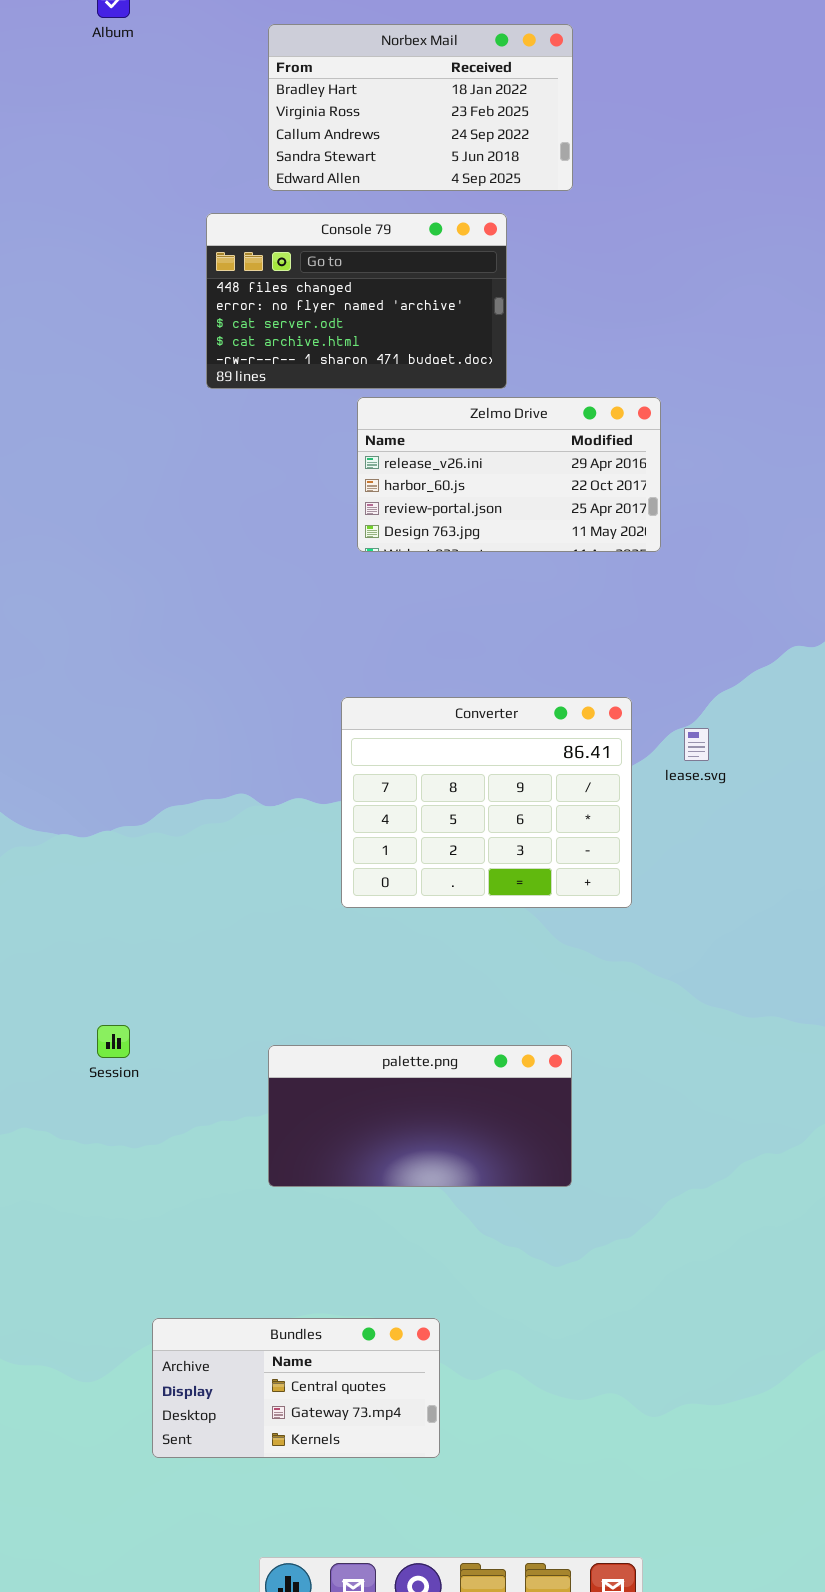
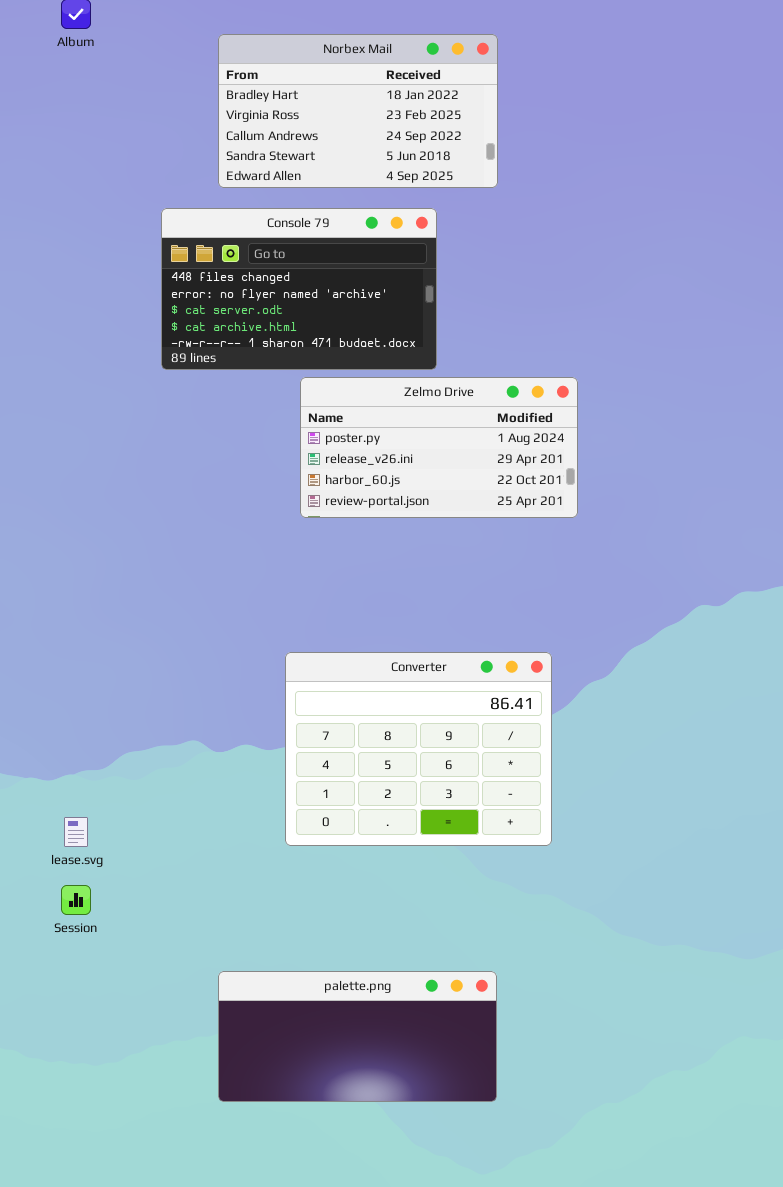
Zelmo Drive: [357,397,661,552] -> [300,377,578,518], scrolled up 1 row
lease.svg: [684,728,709,761] -> [64,817,88,847], moved
Session: [97,1025,130,1058] -> [61,885,91,915], moved

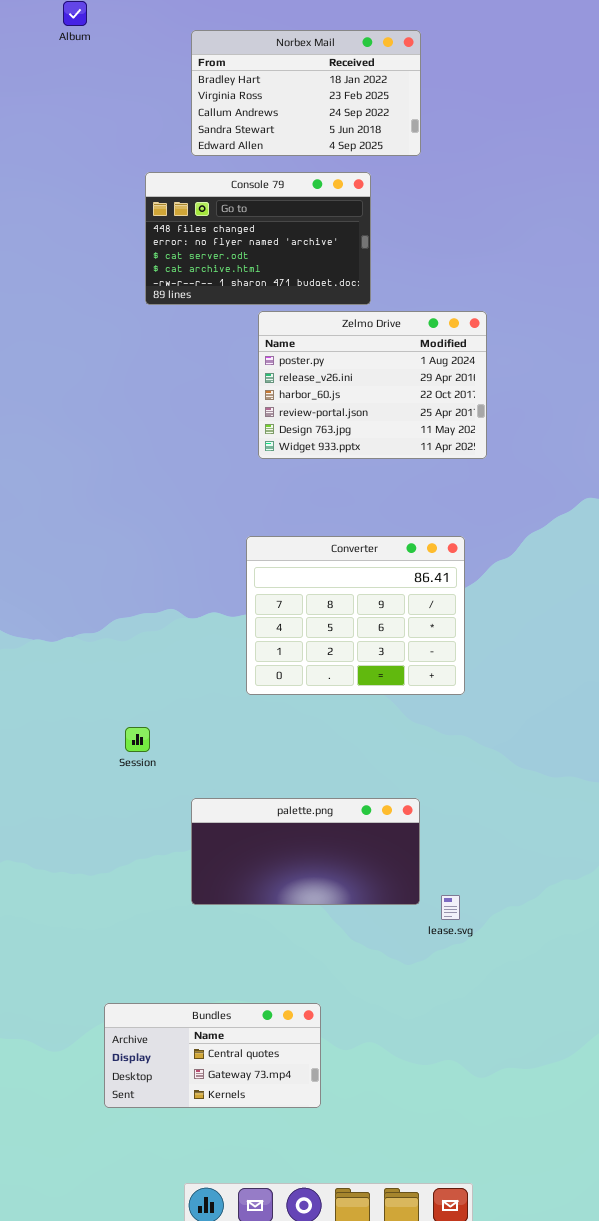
Zelmo Drive: [300,377,578,518] -> [258,311,487,459], resized
lease.svg: [64,817,88,847] -> [441,895,460,920], moved
Session: [61,885,91,915] -> [125,727,150,752], moved

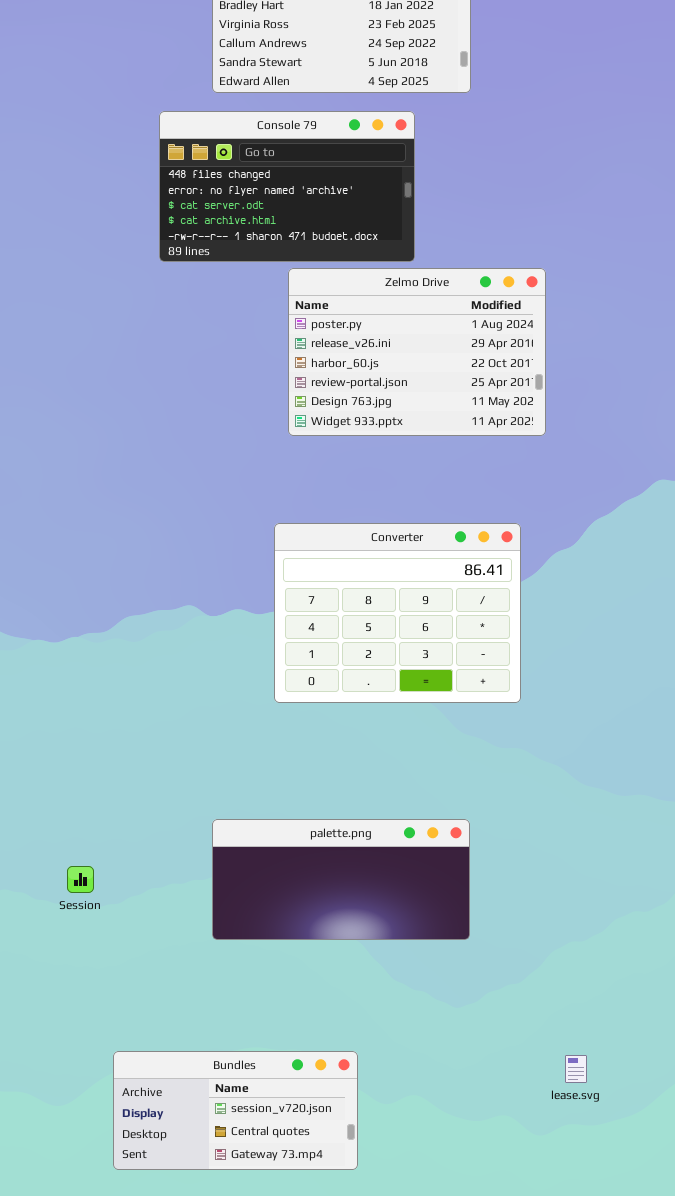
Session: [125,727,150,752] -> [67,866,94,893], moved
lease.svg: [441,895,460,920] -> [565,1055,587,1083], moved
Bundles: [104,1003,321,1108] -> [113,1051,358,1170], scrolled up 1 row

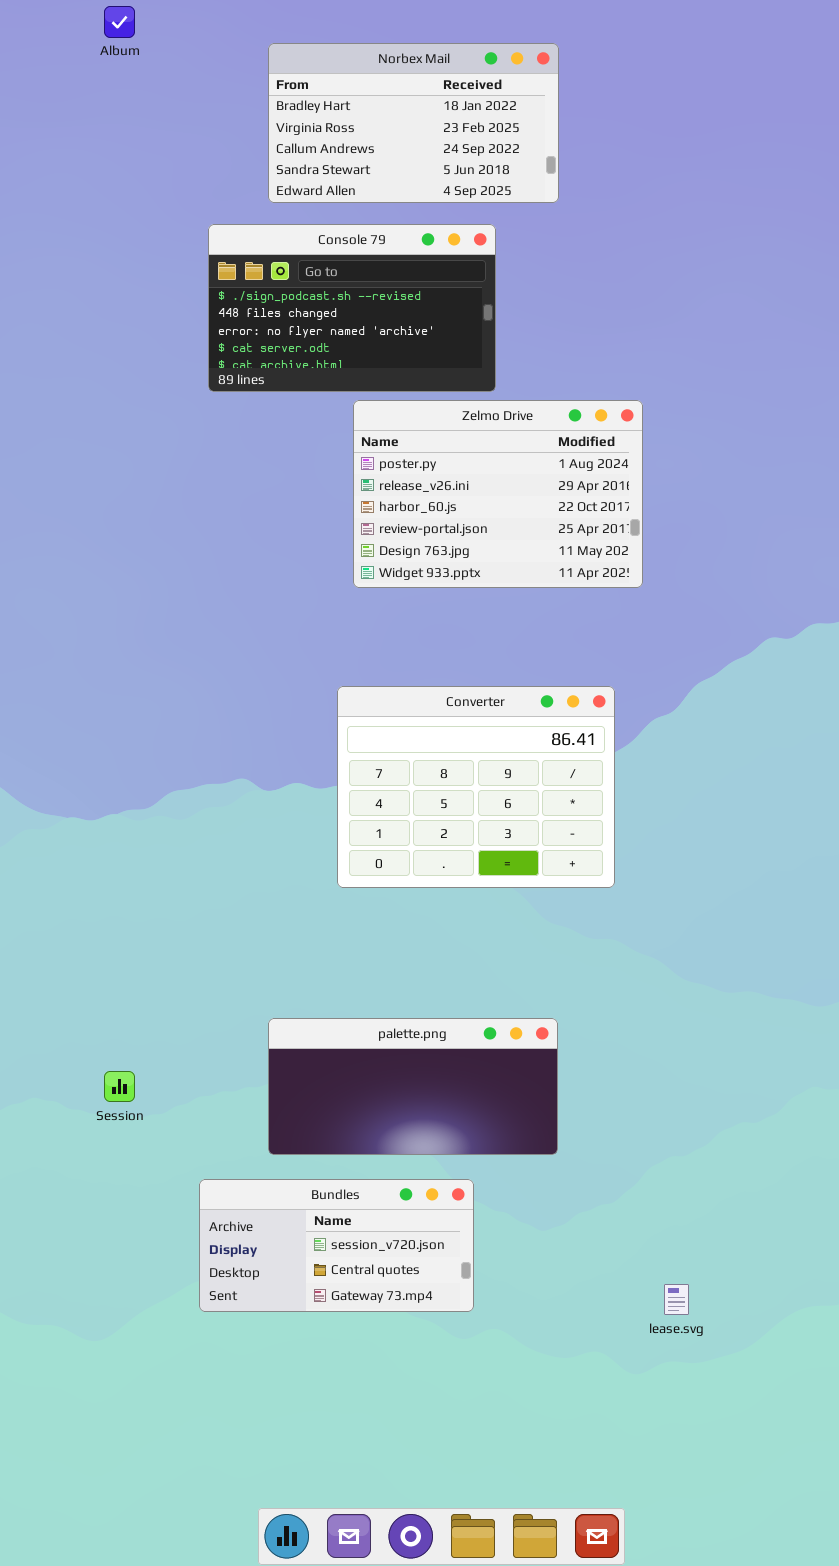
Console 79: [159,111,415,262] -> [208,224,496,392], scrolled up 1 row
Bundles: [113,1051,358,1170] -> [199,1179,474,1312], moved

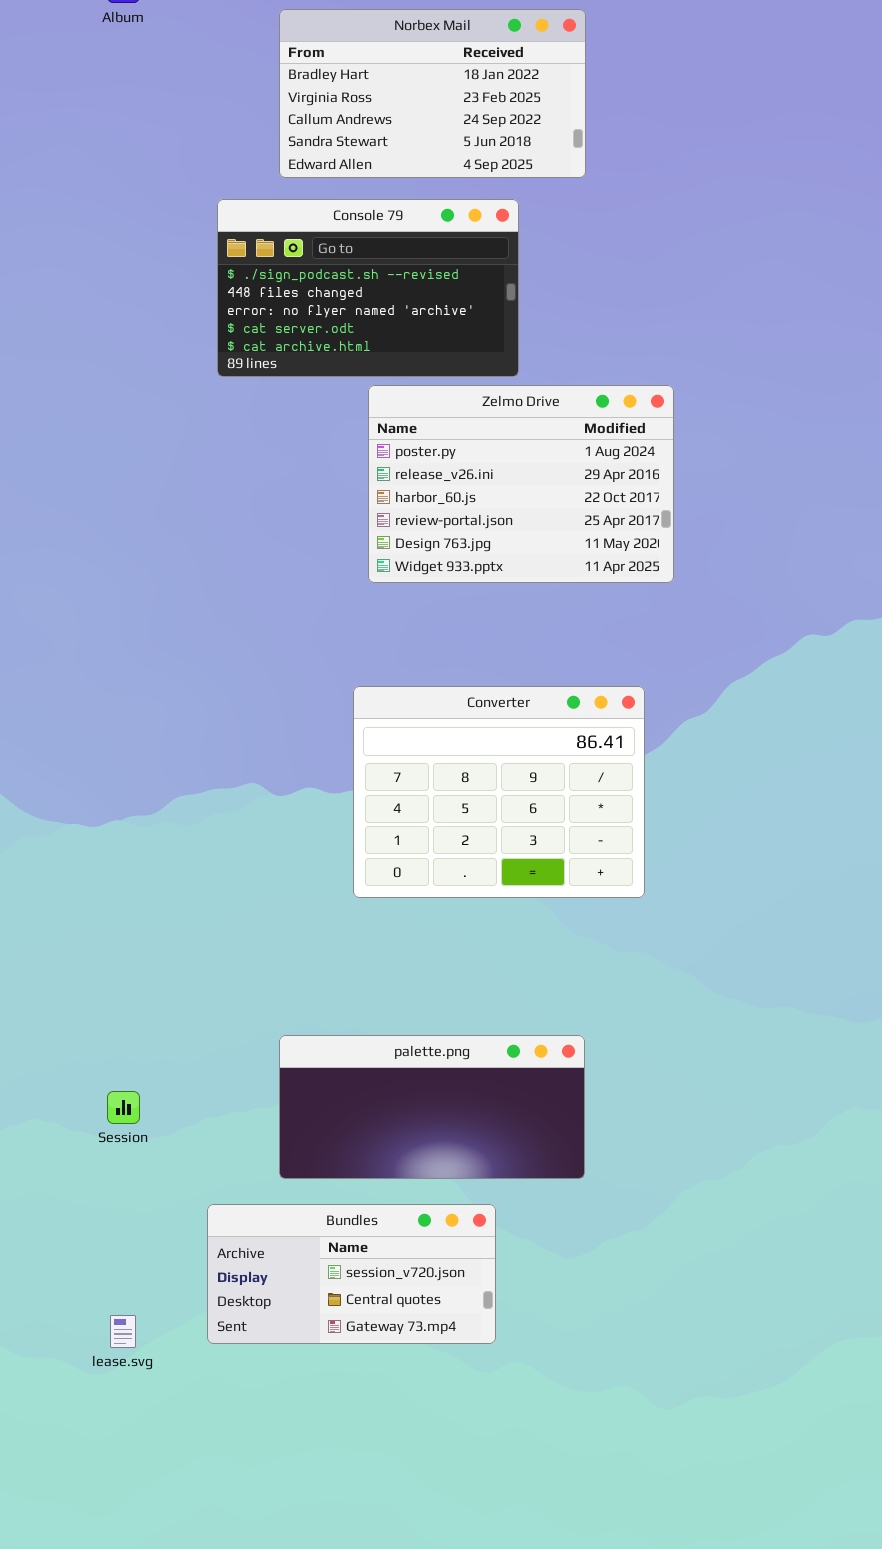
lease.svg: [664,1284,689,1315] -> [110,1315,136,1348], moved

